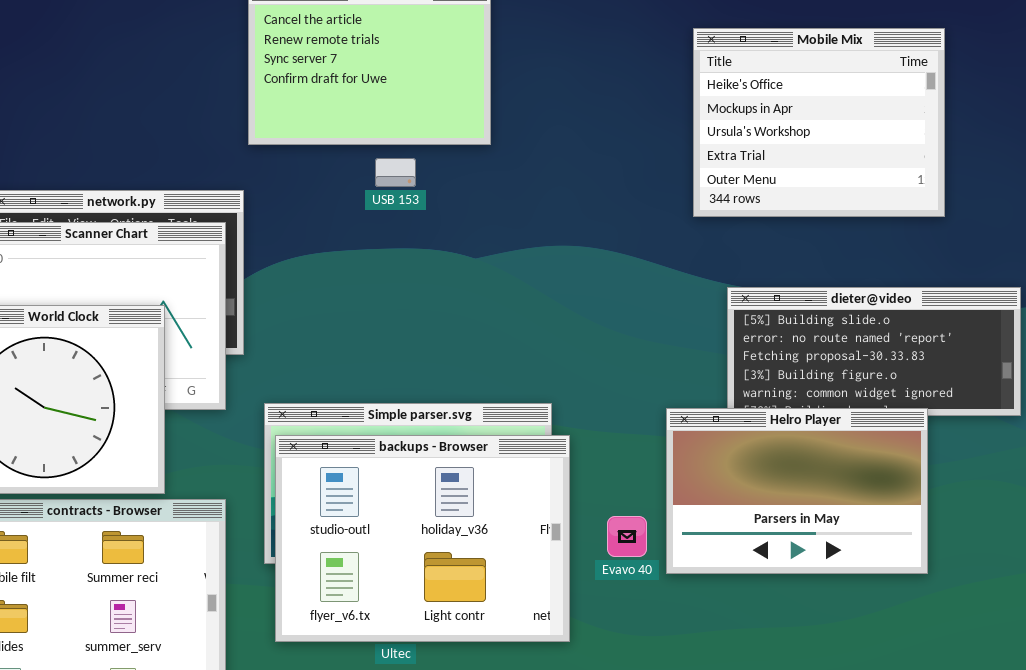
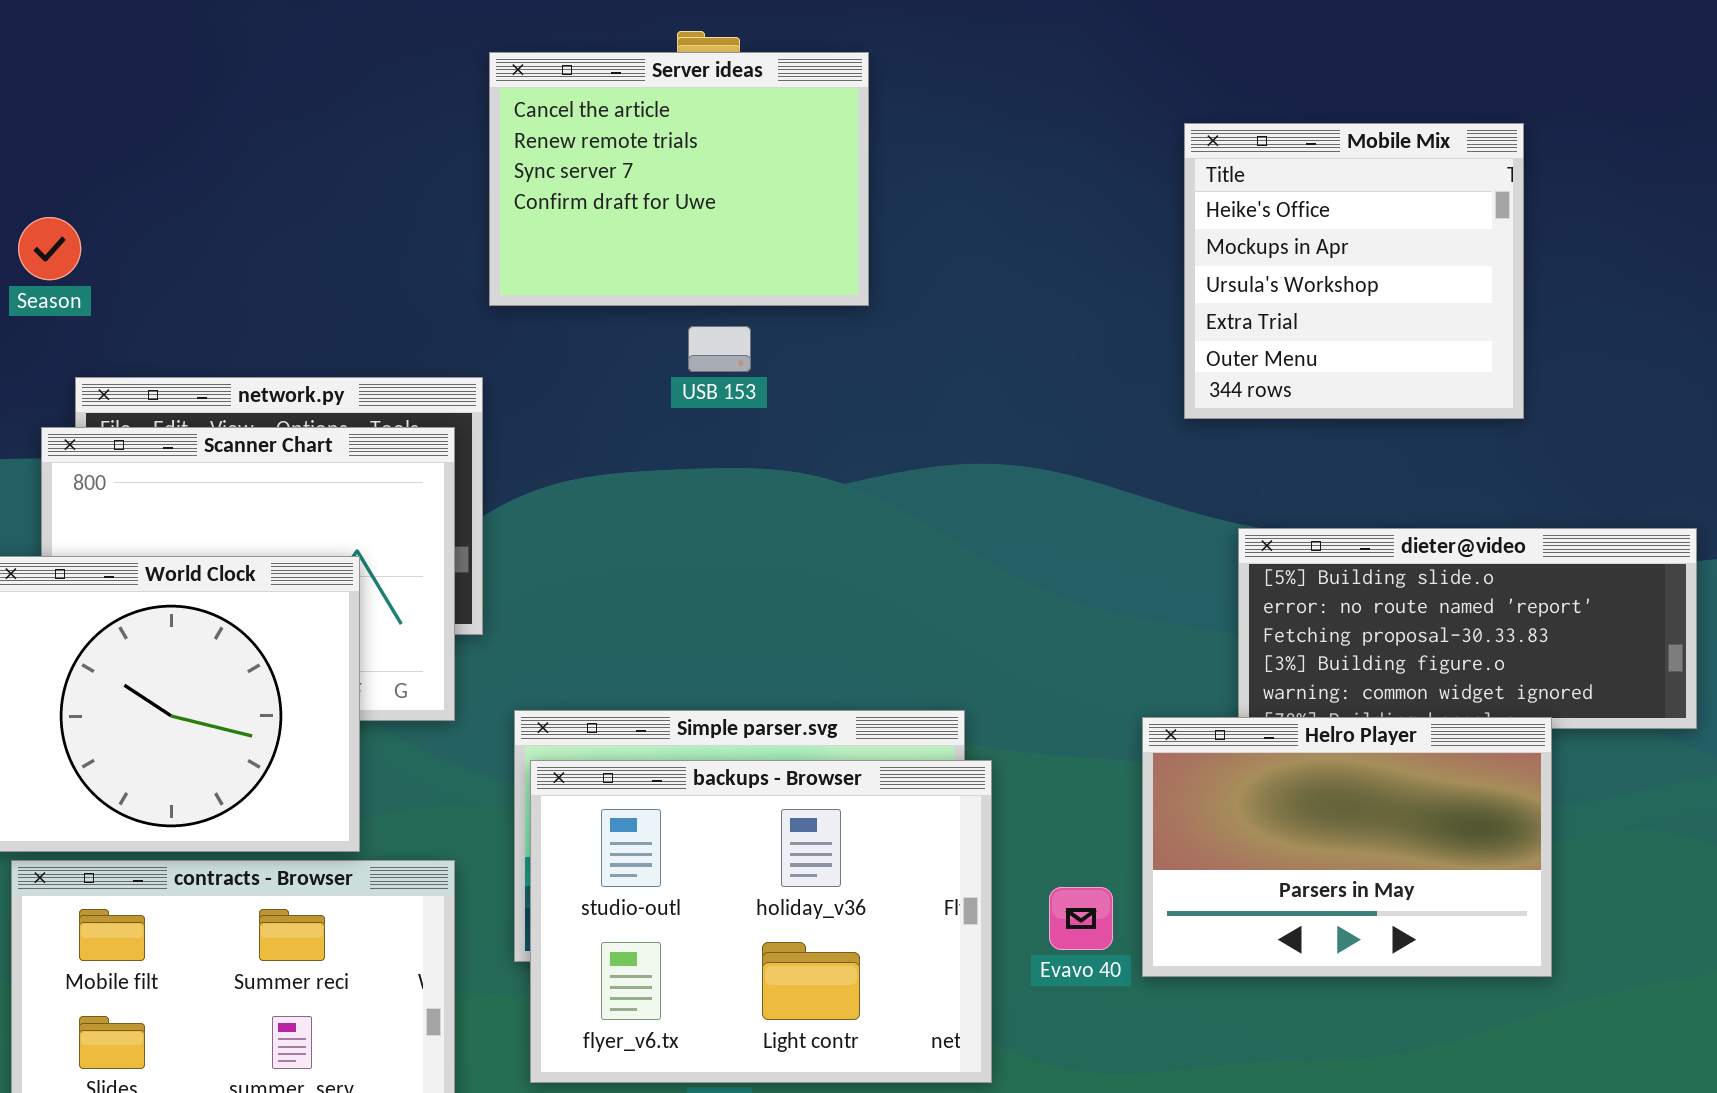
Mobile Mix: [693,28,945,217] -> [1184,123,1524,419], resized

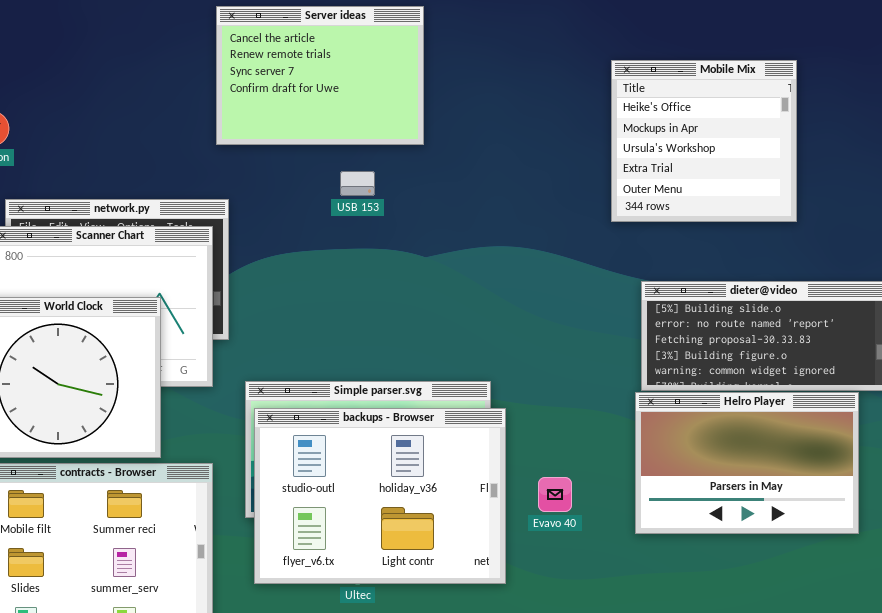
Server ideas: [489,52,869,306] -> [216,6,424,145], moved
Helro Player: [1142,717,1552,977] -> [635,392,859,534], moved

